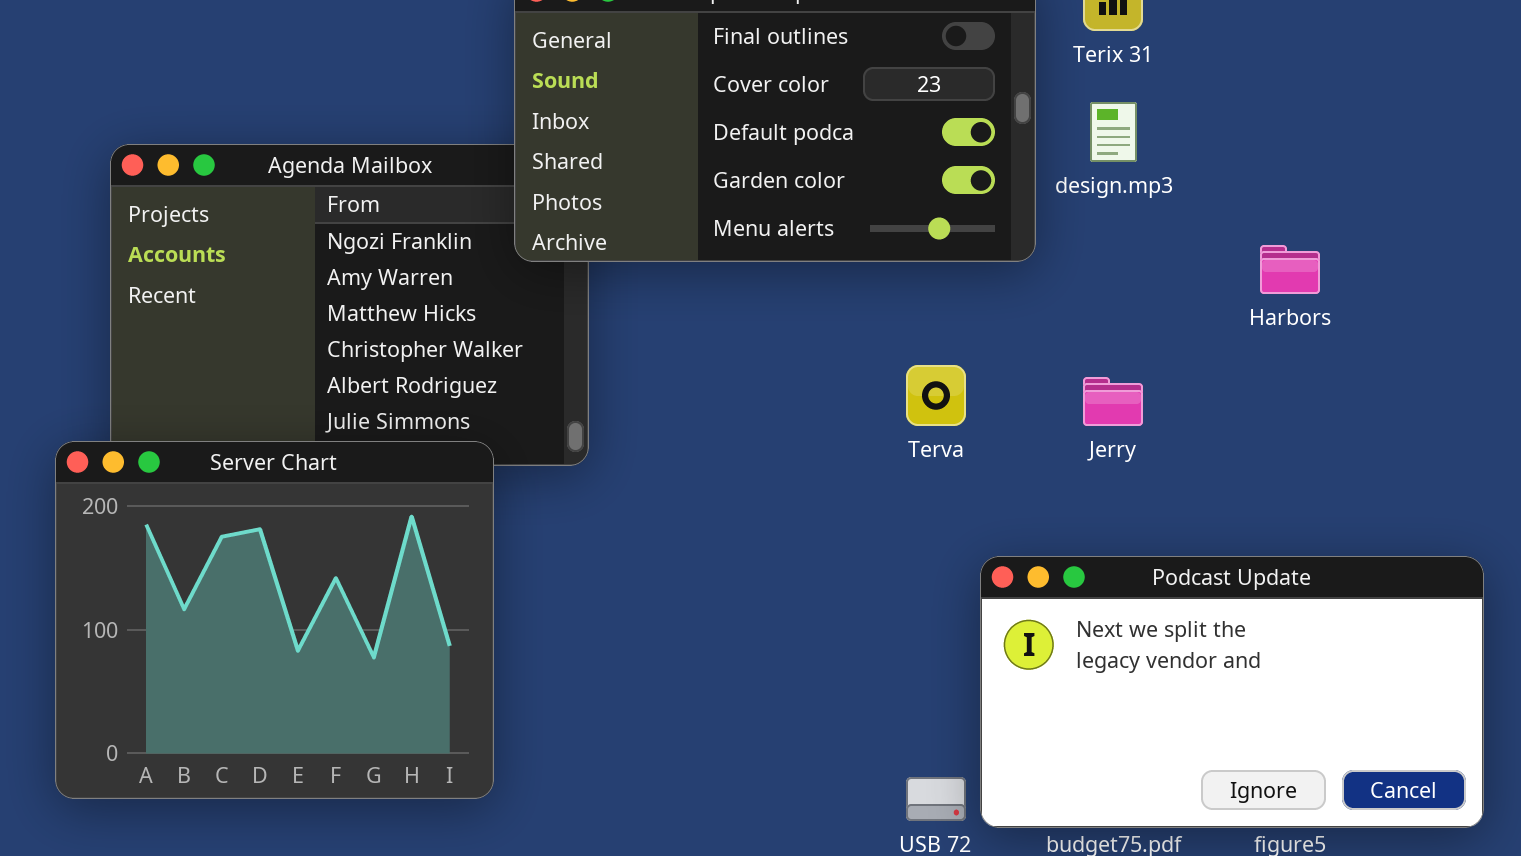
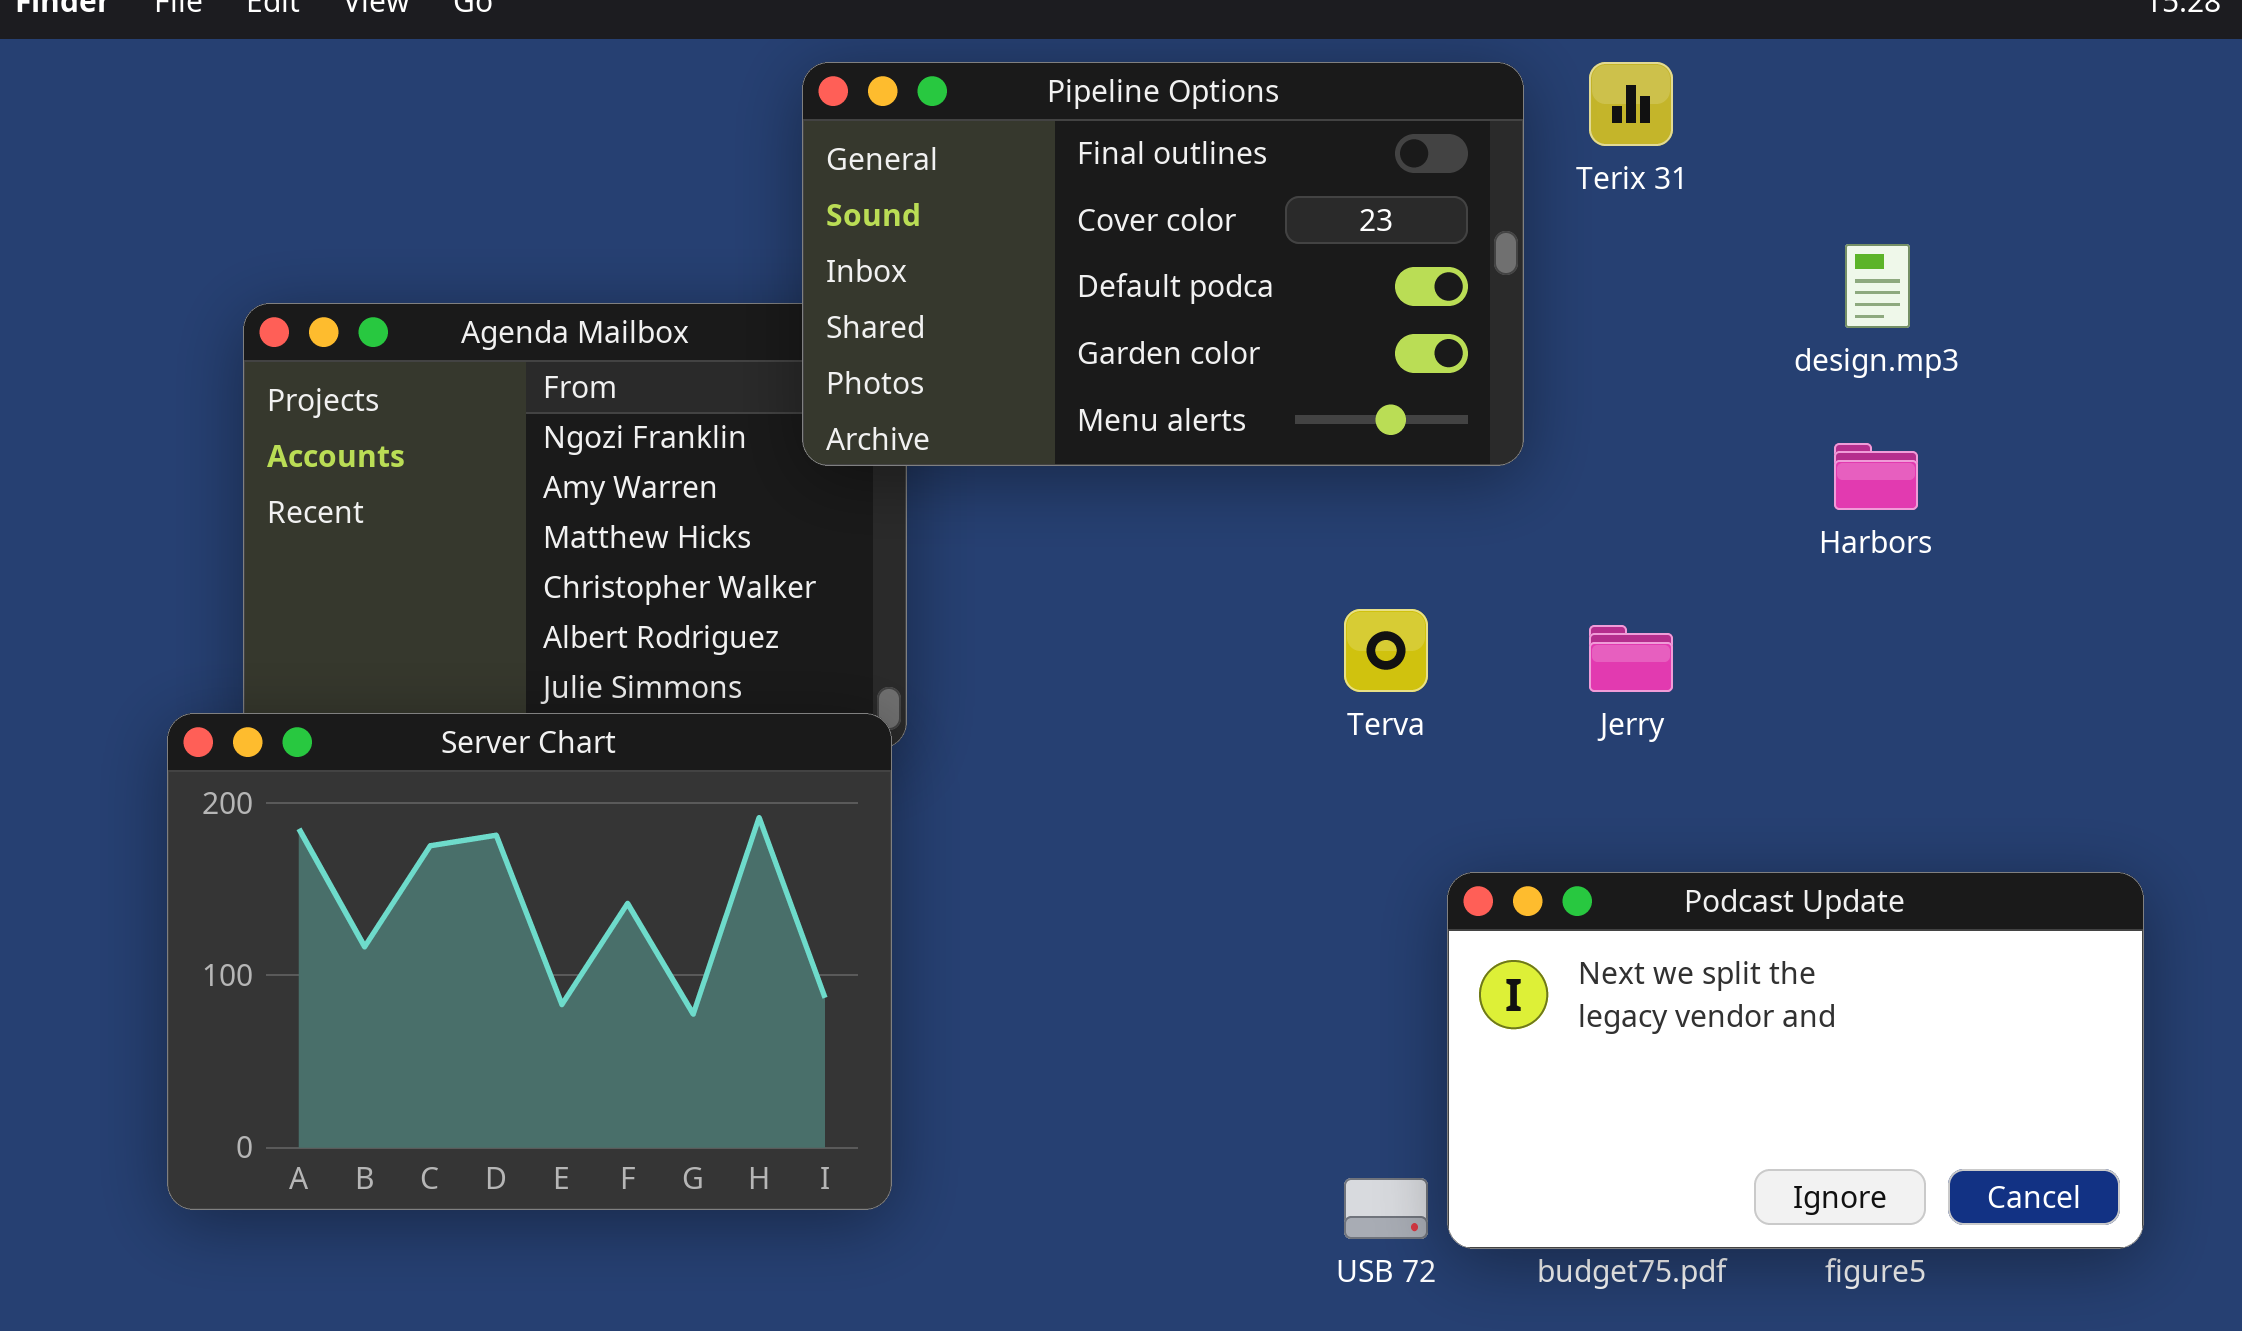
design.mp3: [1090,102,1137,162] -> [1845,244,1910,328], moved
Server Chart: [55,441,494,799] -> [167,713,892,1210], resized

